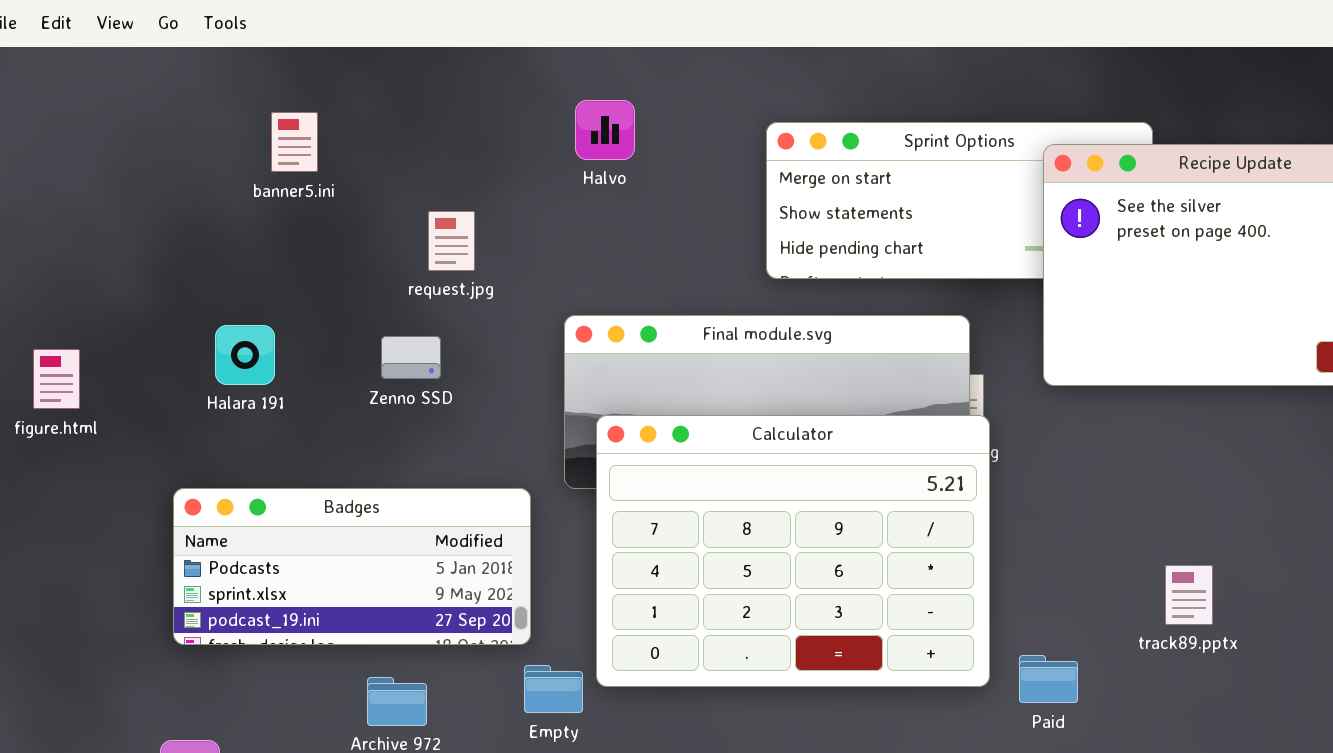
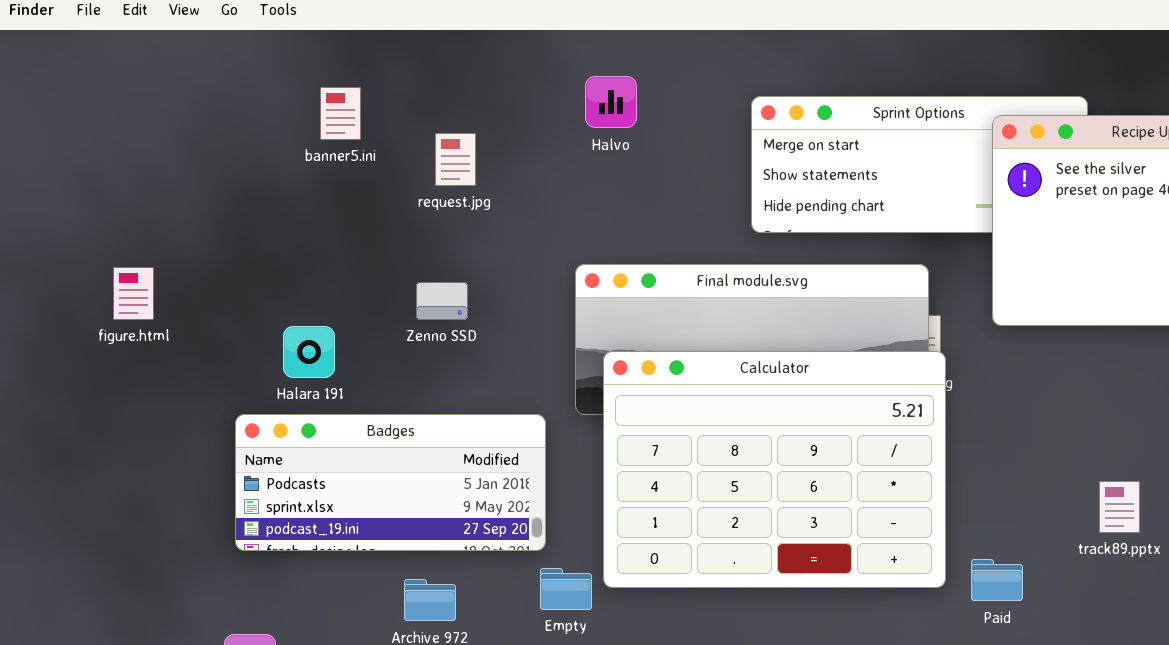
request.jpg: [428,211,475,271] -> [435,133,476,186], moved
Halara 191: [215,325,275,385] -> [283,326,335,378], moved
figure.html: [33,349,80,409] -> [113,267,154,320], moved

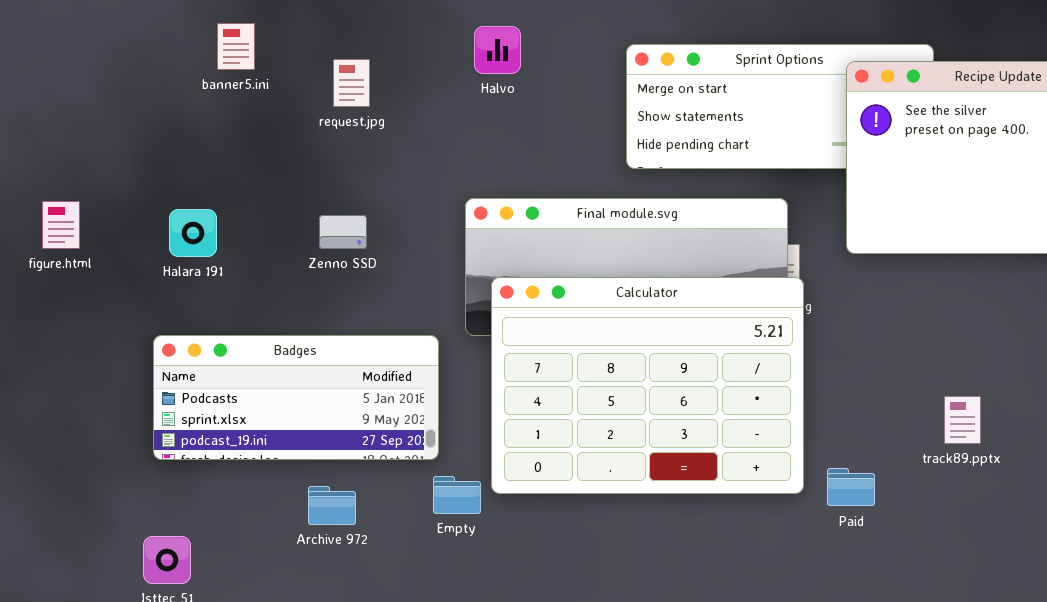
banner5.ini: [320,87,361,140] -> [217,23,255,70], moved
request.jpg: [435,133,476,186] -> [333,59,370,107], moved
Halara 191: [283,326,335,378] -> [169,209,217,257], moved

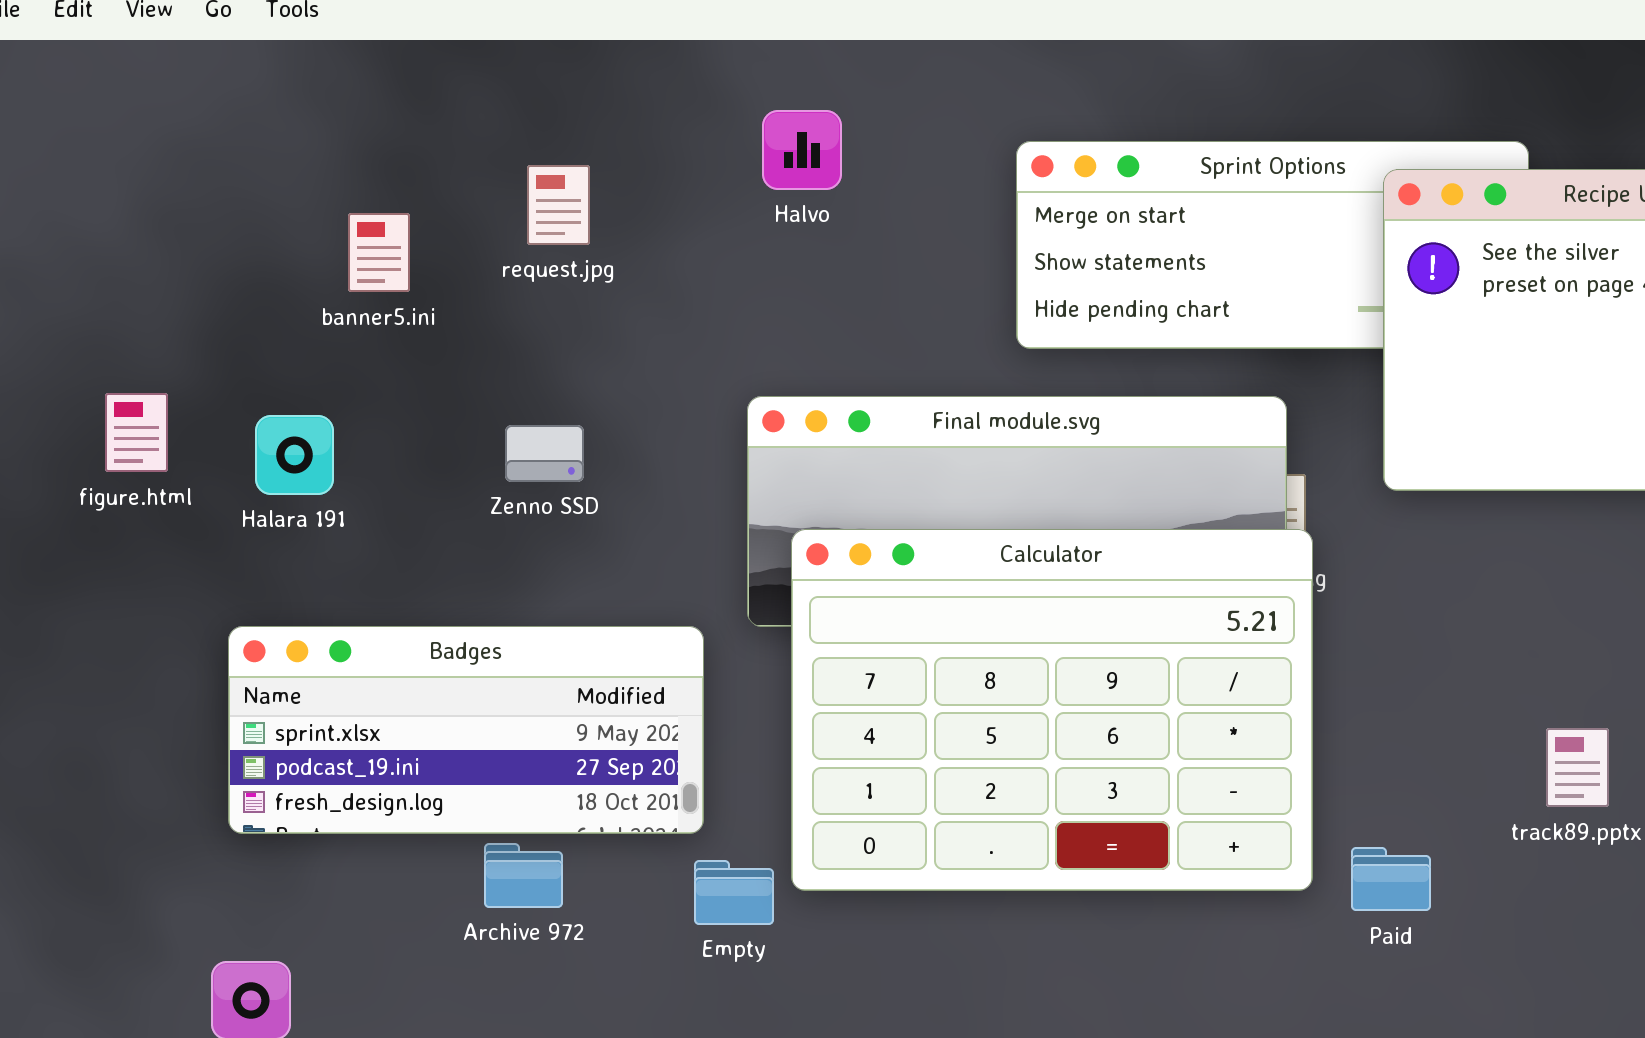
banner5.ini: [217,23,255,70] -> [348,213,410,292], moved
figure.html: [42,201,80,249] -> [105,393,168,472], moved
Badges: [153,335,439,460] -> [228,626,704,834], scrolled down 1 row
Archive 972: [308,486,356,525] -> [484,843,563,908], moved

